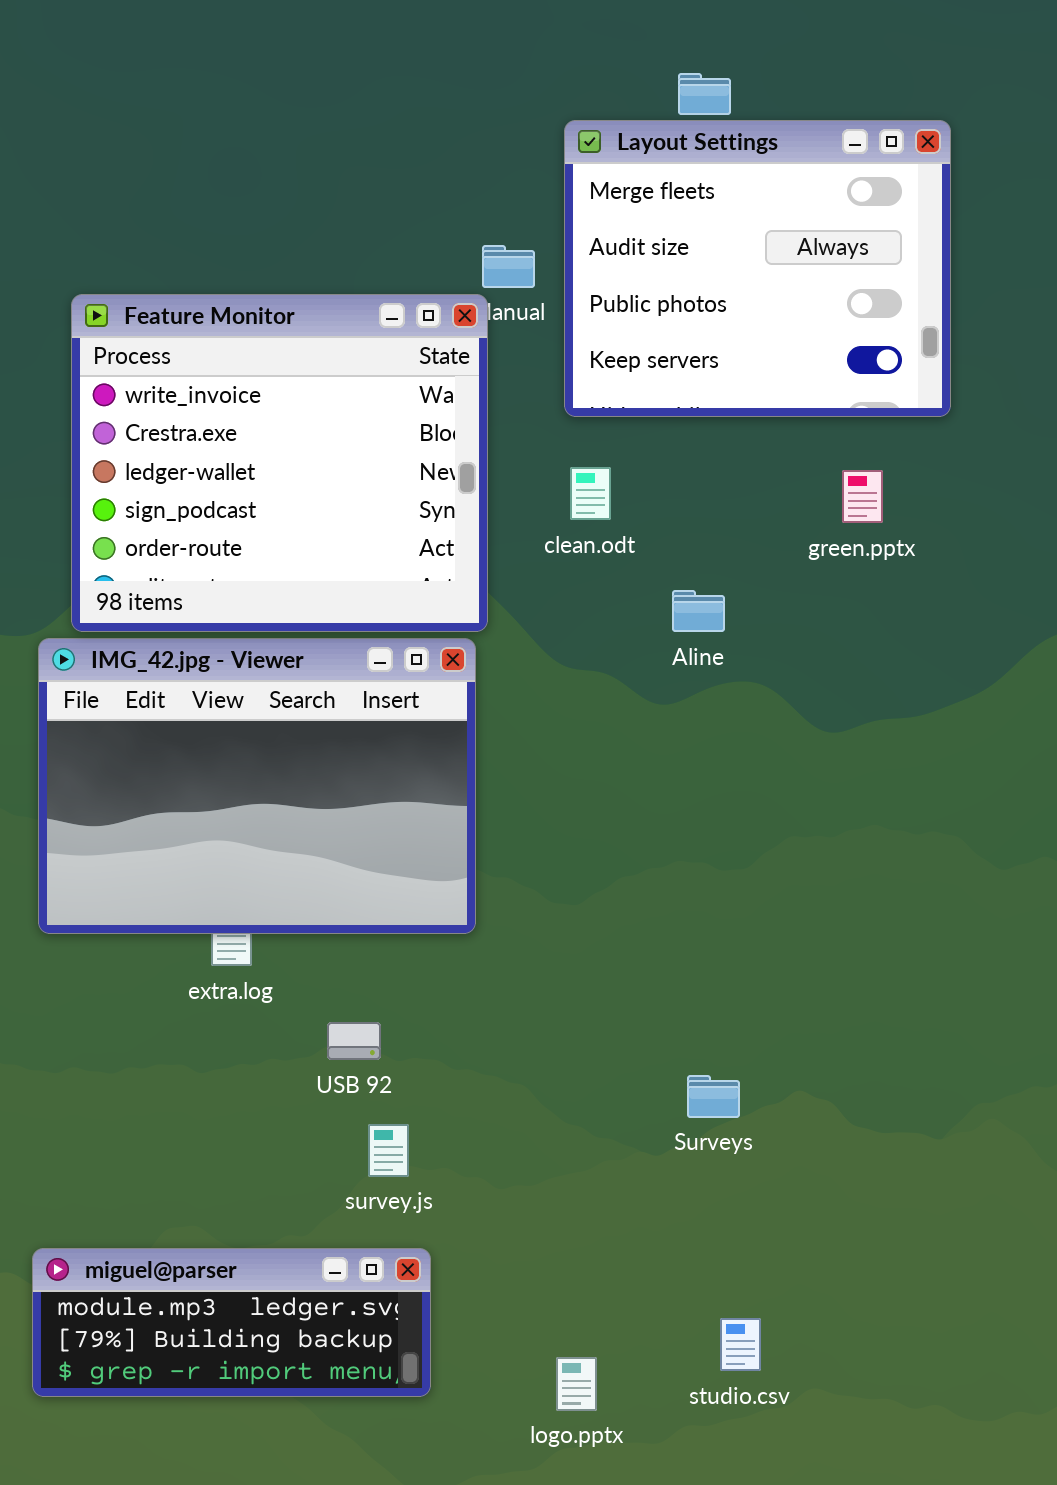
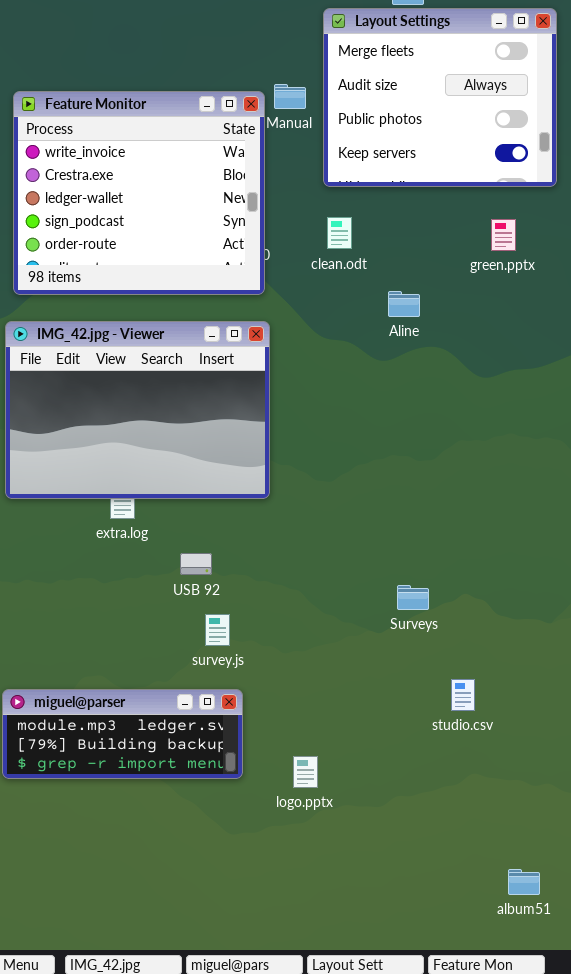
Feature Monitor: [71,294,488,632] -> [13,91,265,295], moved
studio.csv: [720,1318,761,1371] -> [451,679,475,711], moved
logo.pptx: [556,1357,597,1411] -> [293,756,318,788], moved

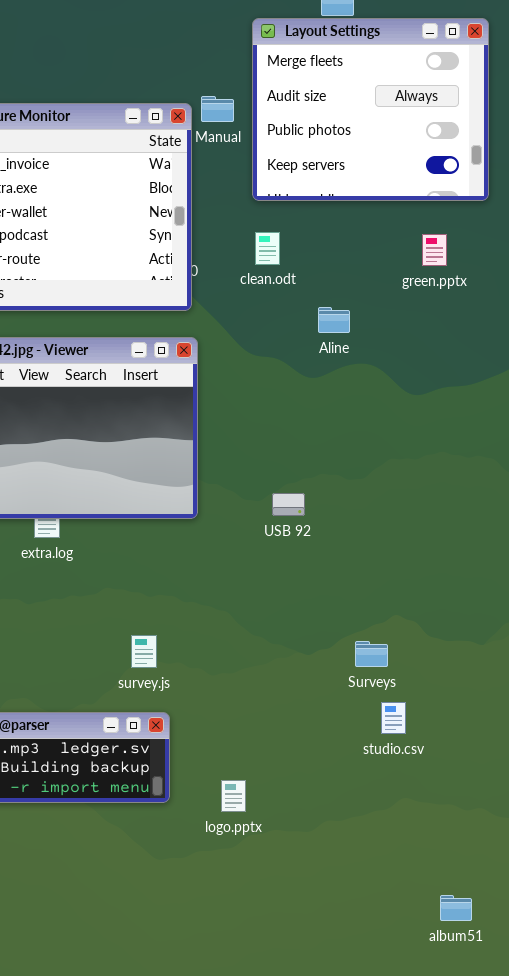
USB 92: [180,553,212,575] -> [272,493,305,516], moved
Surveys: [397,585,429,610] -> [355,641,388,667], moved

